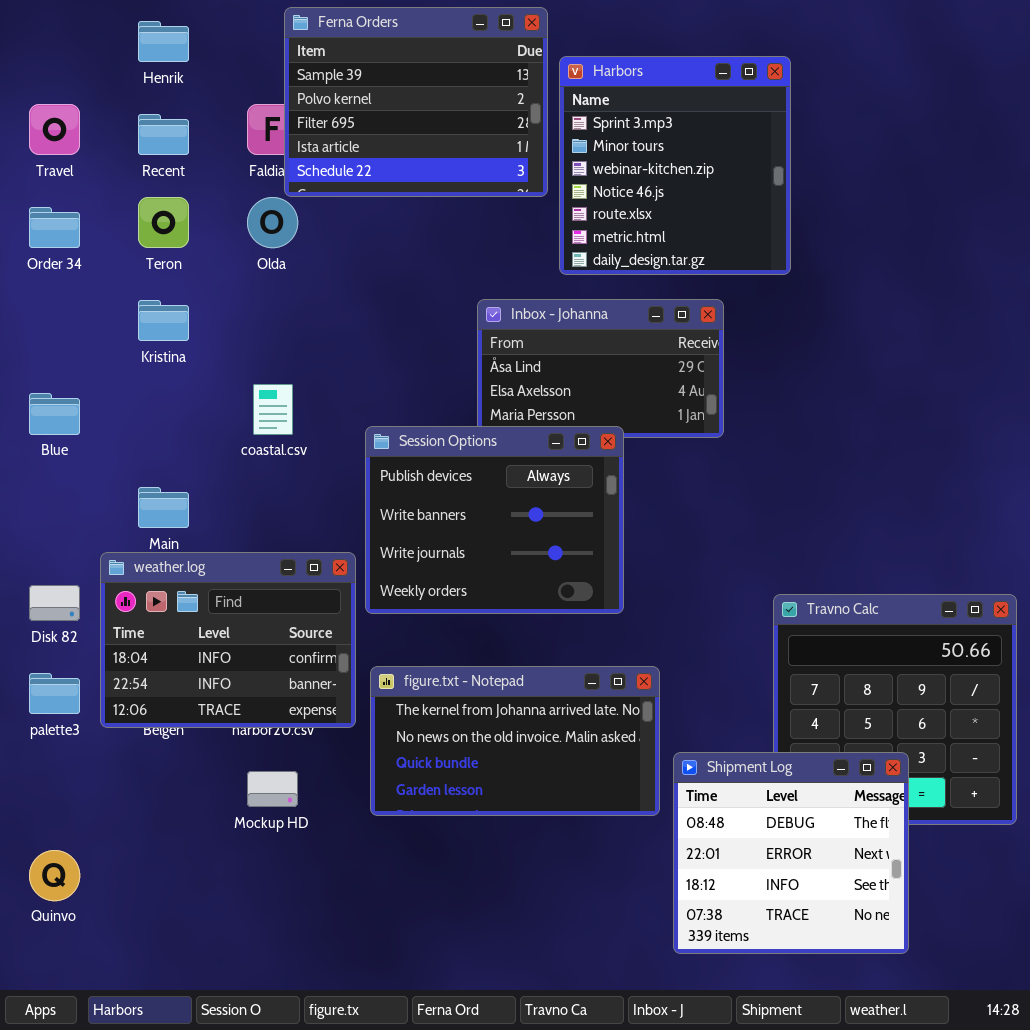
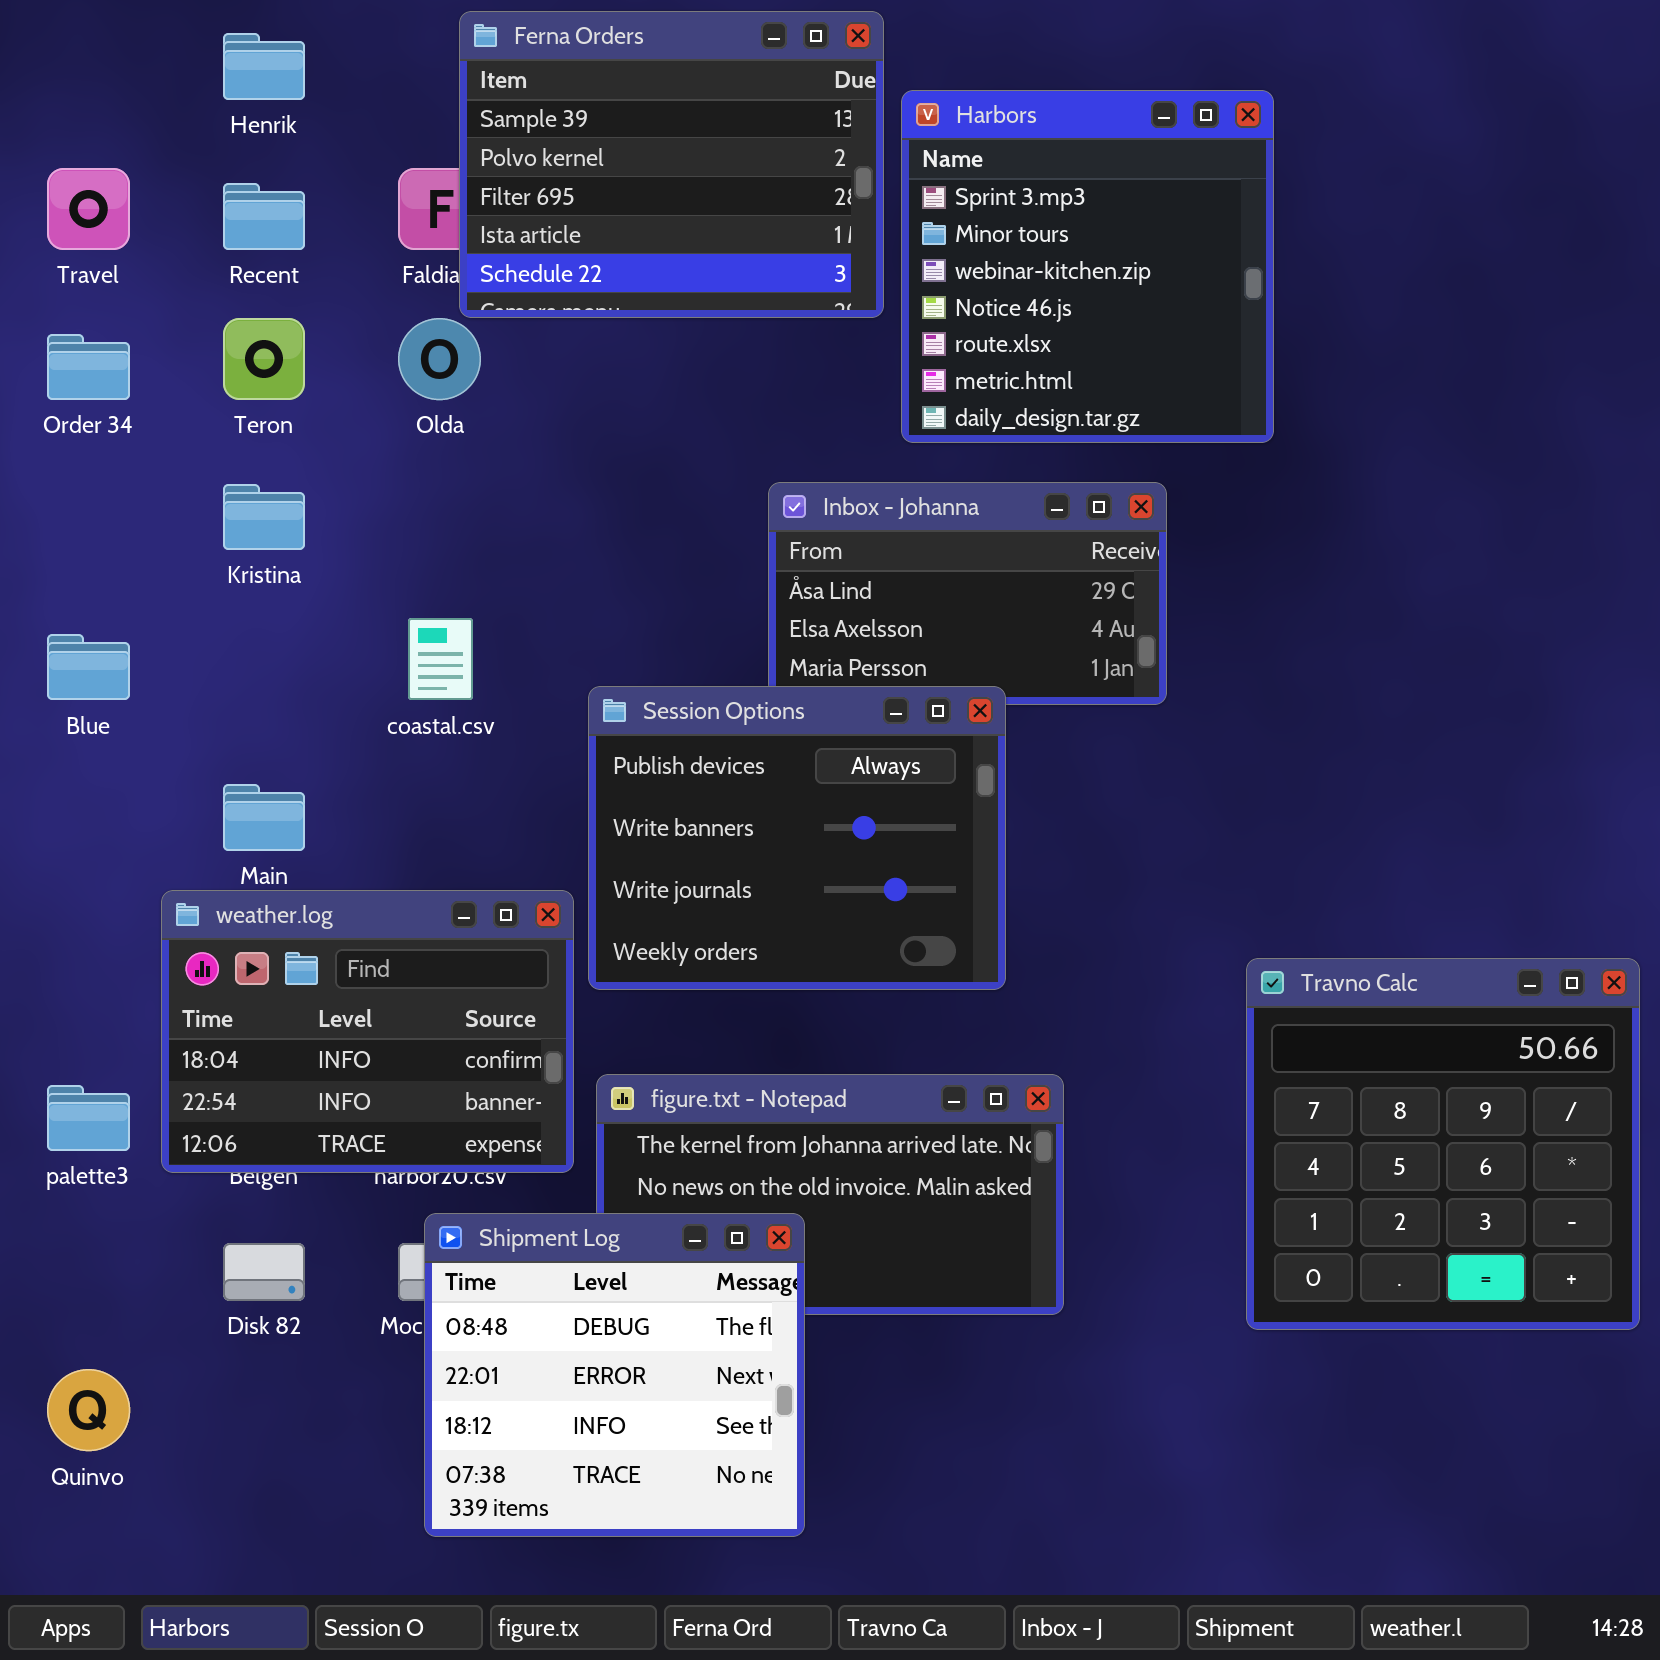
Disk 82: [29,585,80,621] -> [223,1243,305,1301], moved
Shipment Log: [673,752,909,954] -> [424,1213,805,1537], moved

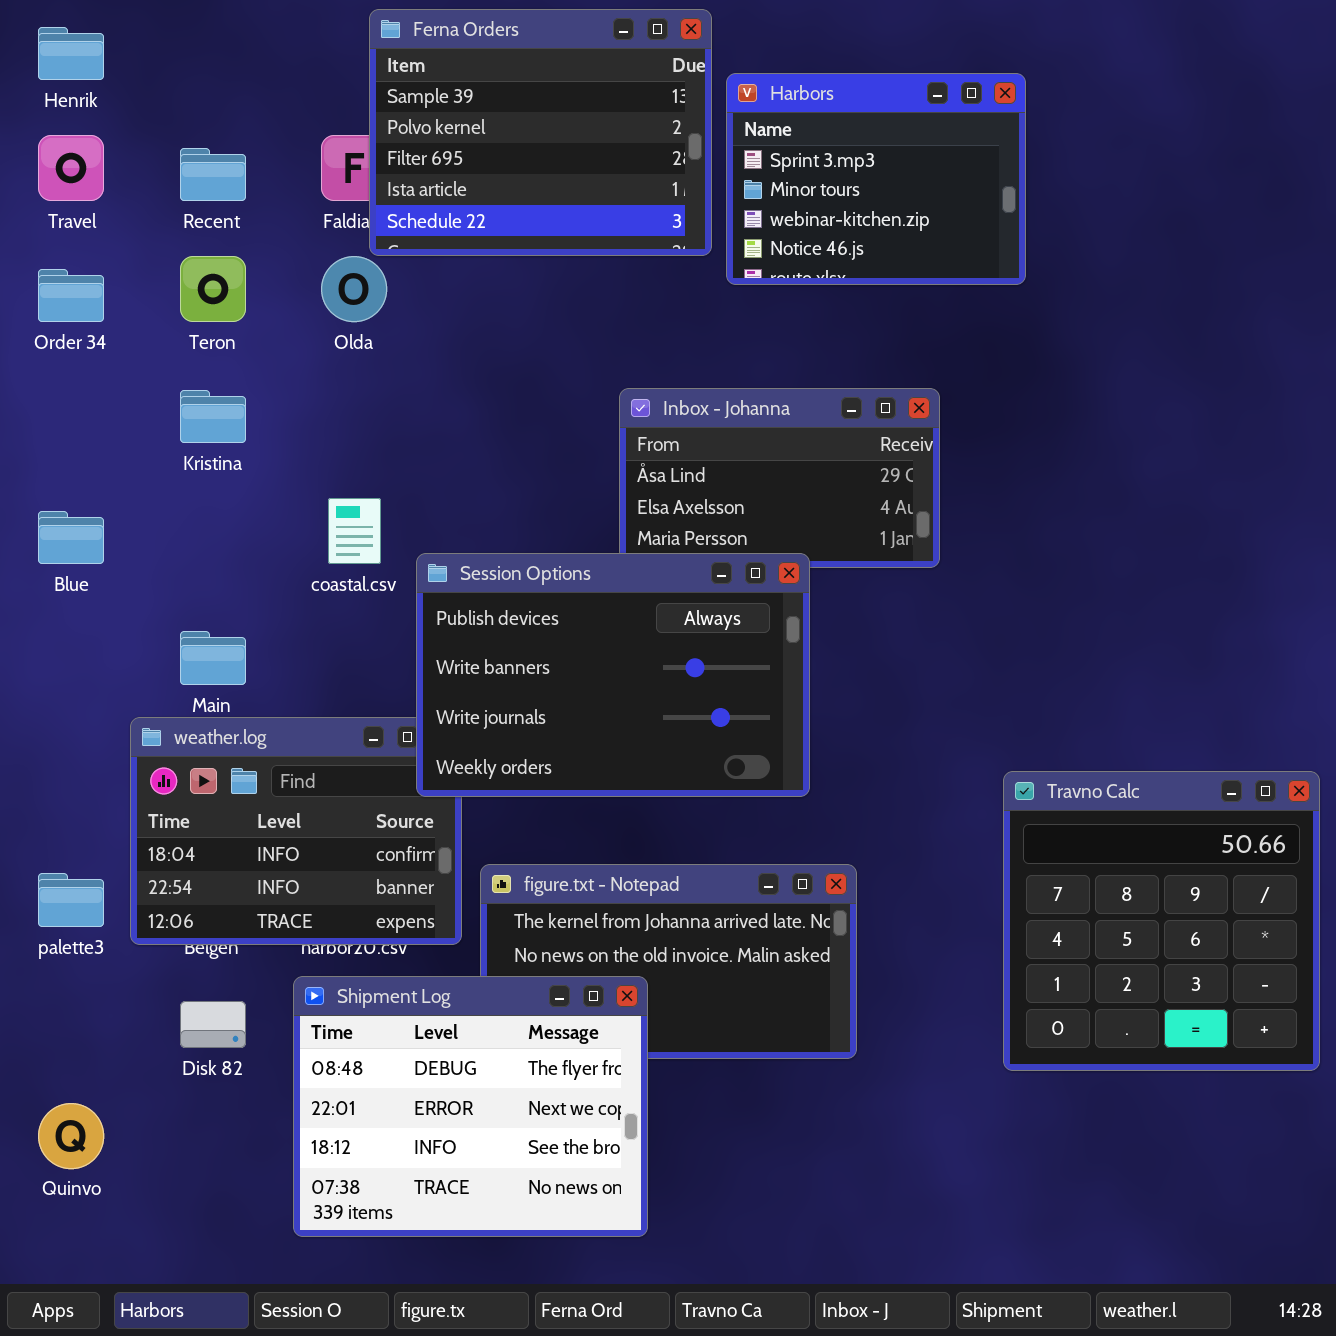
Henrik: [223,33,305,100] -> [38,27,104,80], moved
Harbors: [901,90,1274,443] -> [726,73,1026,285], resized
Session Options: [588,686,1006,990] -> [416,553,810,797], resized
Shipment Log: [424,1213,805,1537] -> [293,976,648,1237], resized

